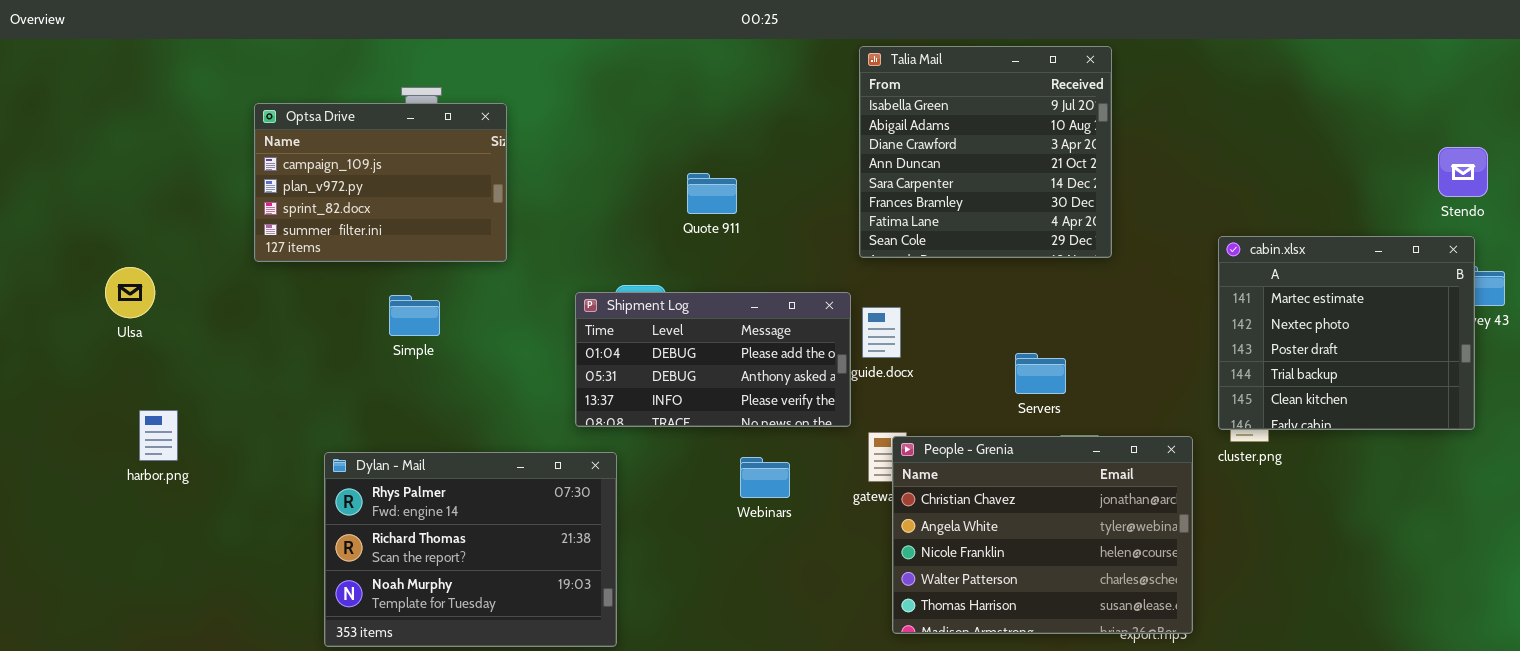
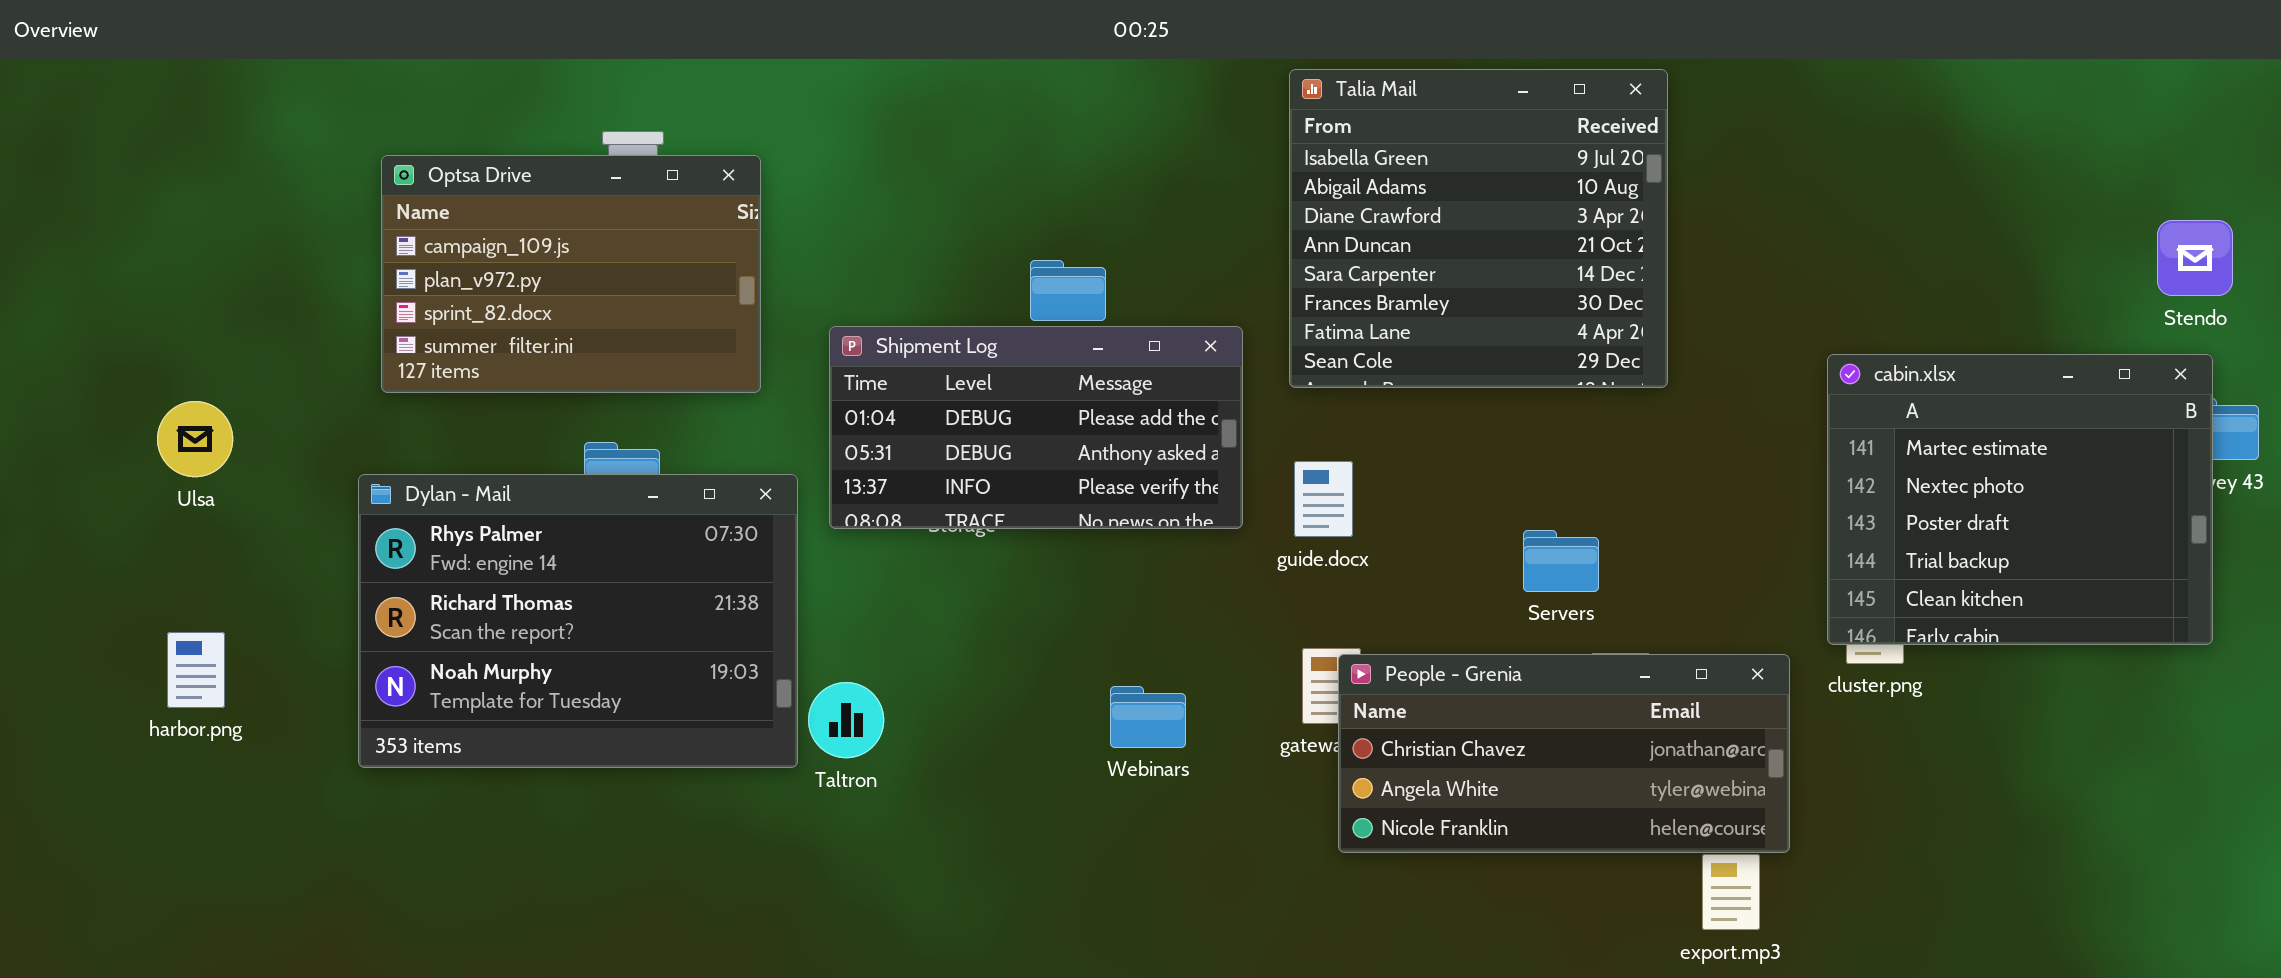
Shipment Log: [575,292,851,427] -> [829,326,1243,529], moved
harbor.png: [139,410,178,461] -> [167,632,225,708], moved
People - Grenia: [892,436,1193,634] -> [1338,654,1790,853], resized
Dylan - Mail: [324,452,617,647] -> [358,474,798,768], moved

